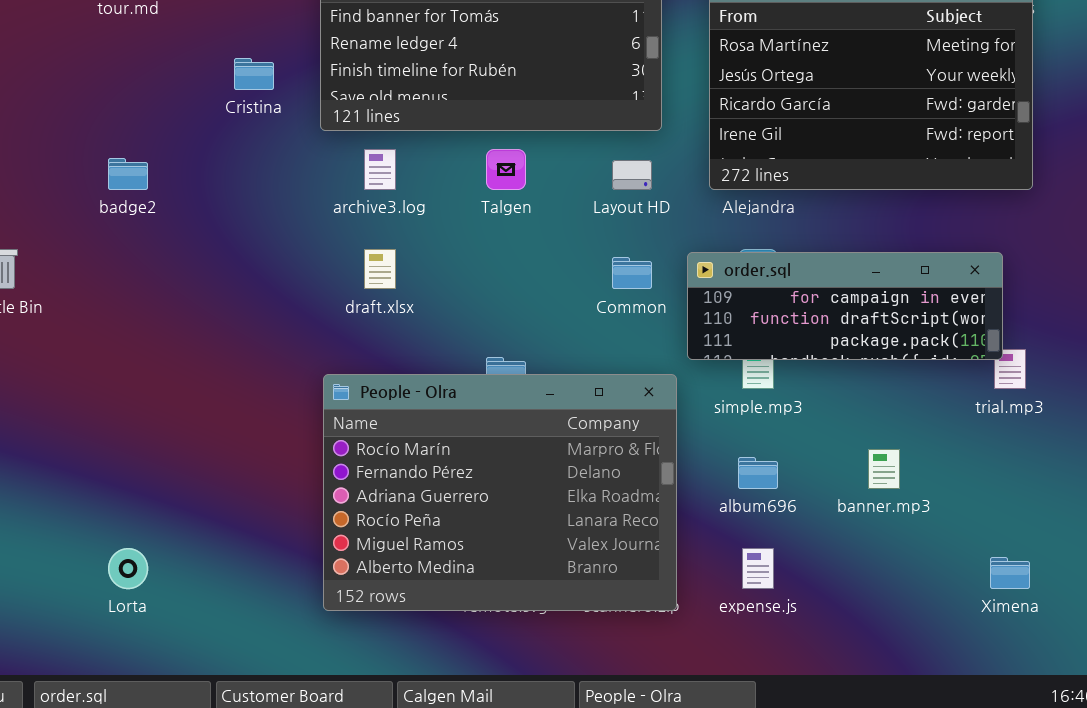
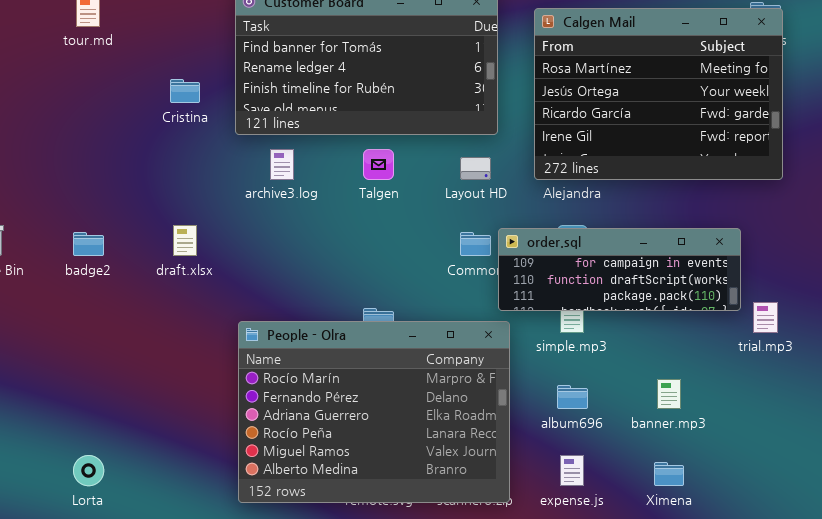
badge2: [108,158,148,190] -> [73,232,104,256], moved
draft.xlsx: [364,249,396,289] -> [173,225,197,256], moved
order.sql: [687,252,1003,360] -> [498,228,741,311], moved
Ximena: [990,557,1030,589] -> [654,462,684,486], moved

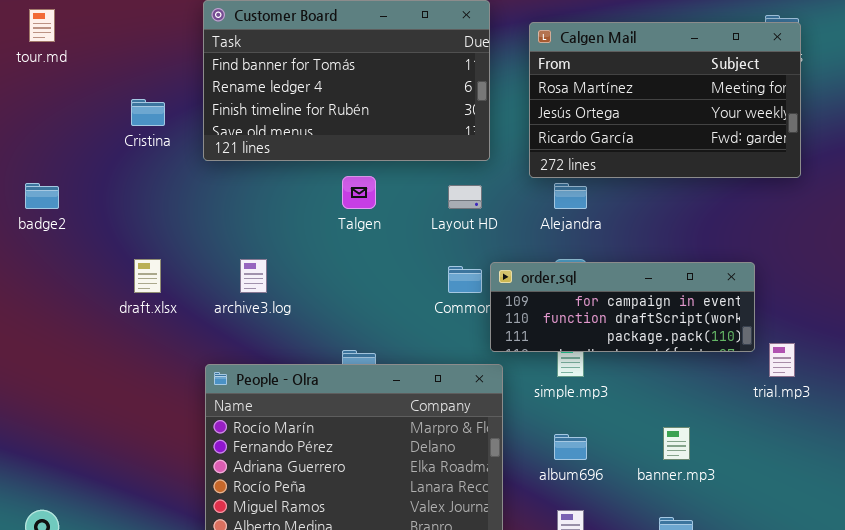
Calgen Mail: [534,8,783,180] -> [529,22,801,178], resized
archive3.log: [270,149,294,180] -> [240,259,267,293], moved
badge2: [73,232,104,256] -> [25,183,59,209], moved

